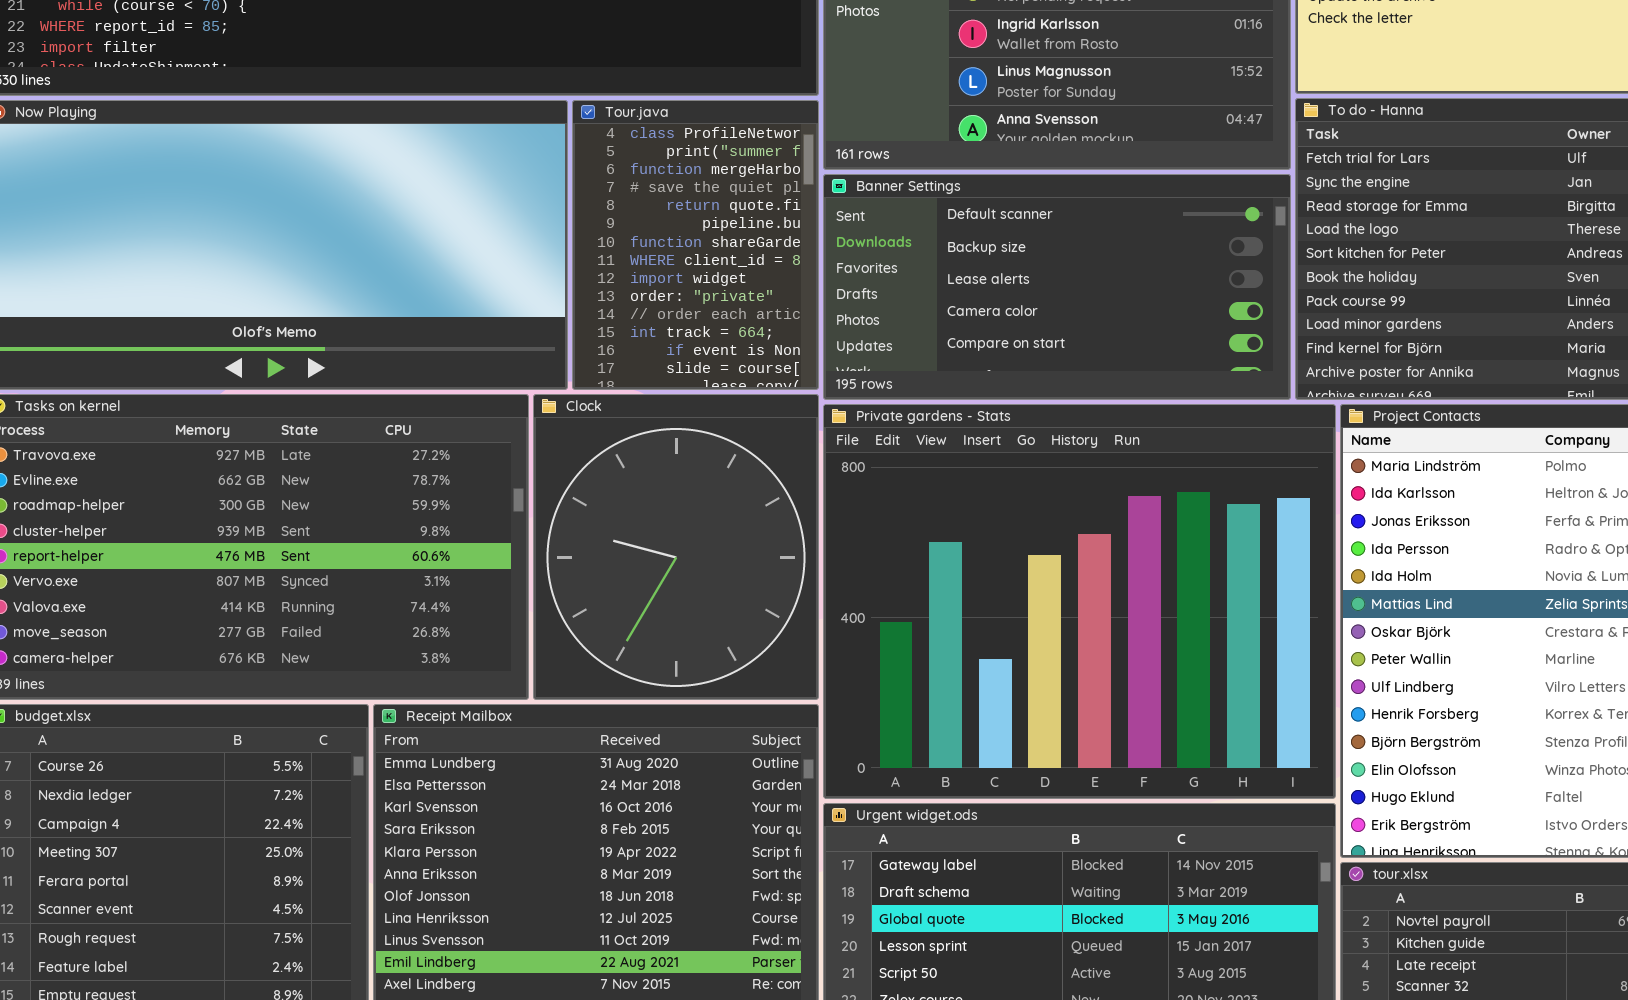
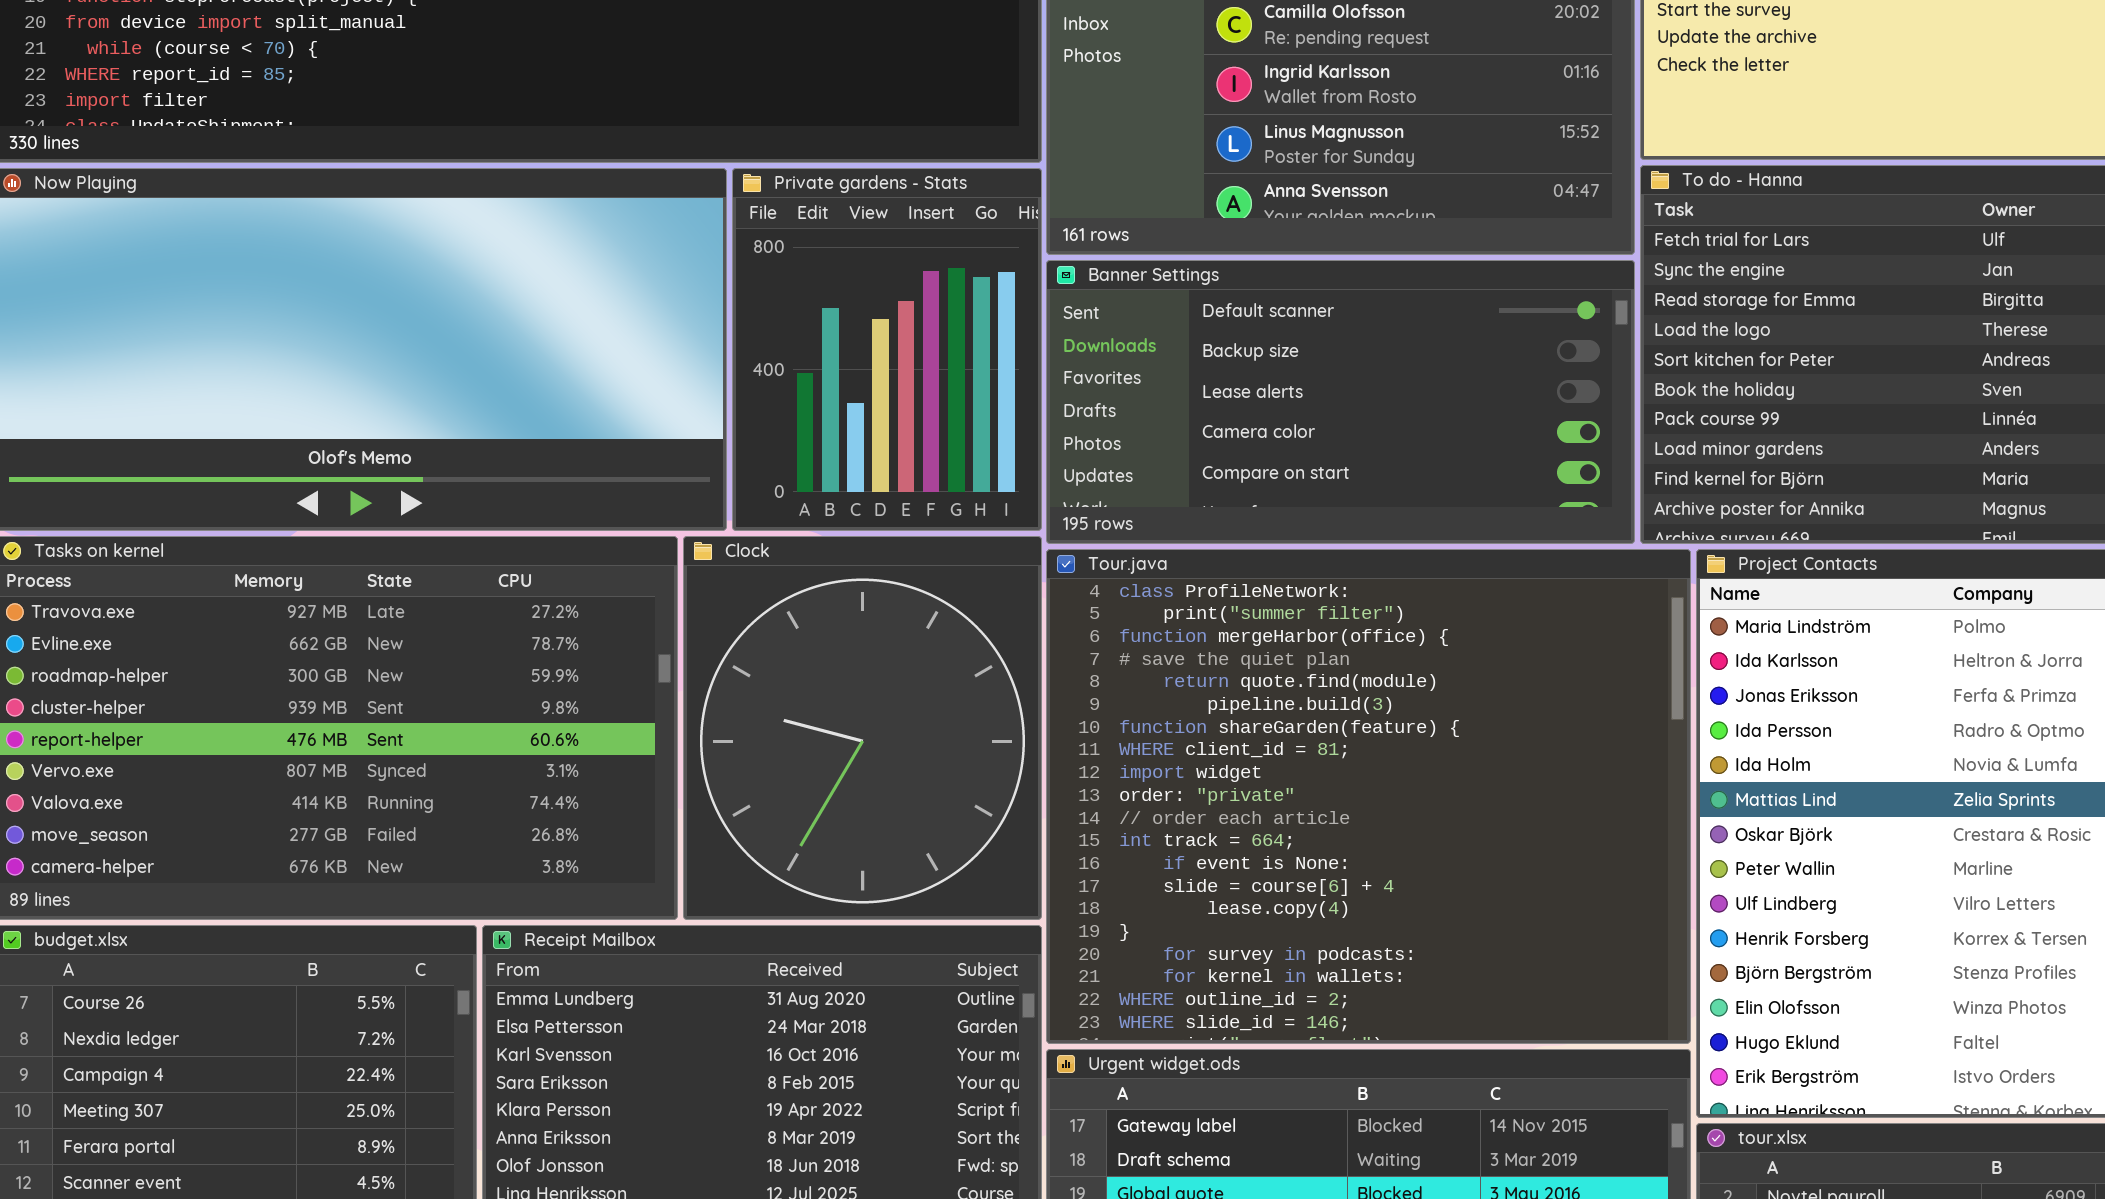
Tour.java: [572,100,819,390] -> [1046,549,1691,1044], moved, resized
Private gardens - Stats: [823,404,1336,799] -> [732,168,1042,531], moved, resized

